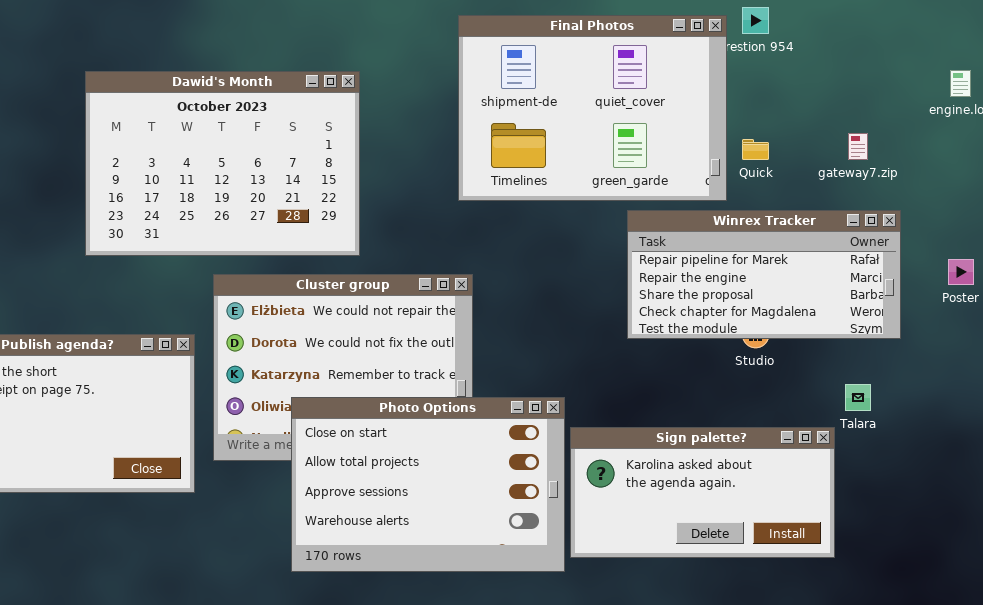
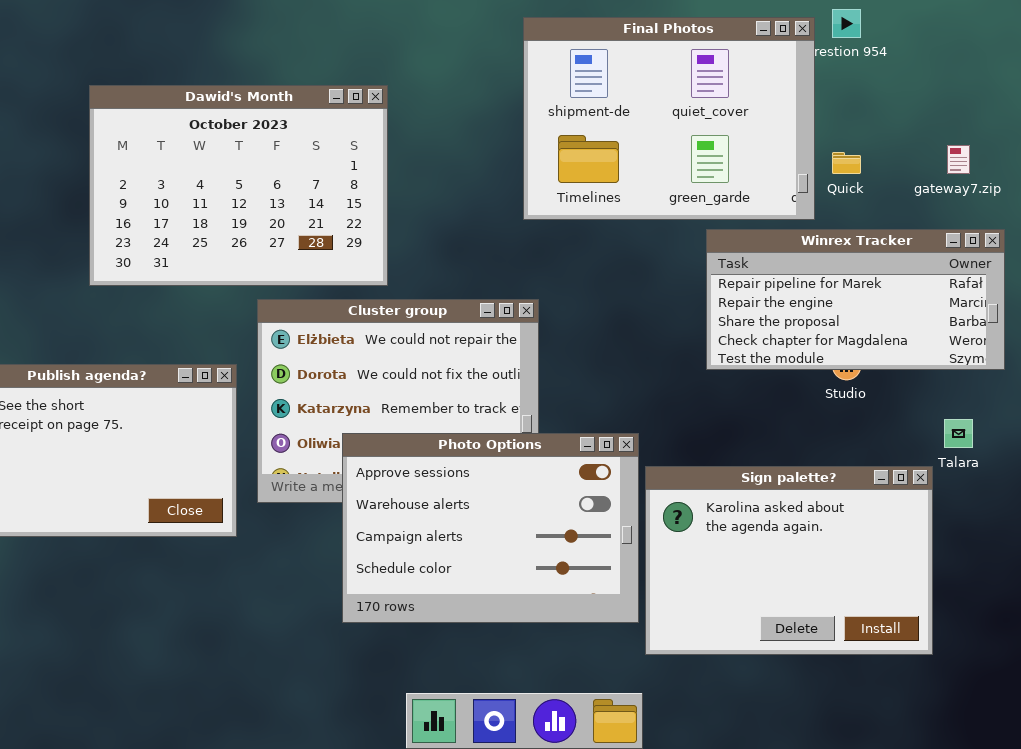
Dawid's Month: [85,71,360,256] -> [89,85,388,286], moved
Photo Options: [291,397,565,572] -> [342,433,639,623], scrolled down 2 rows
Sign palette?: [570,427,835,558] -> [645,466,933,655], resized

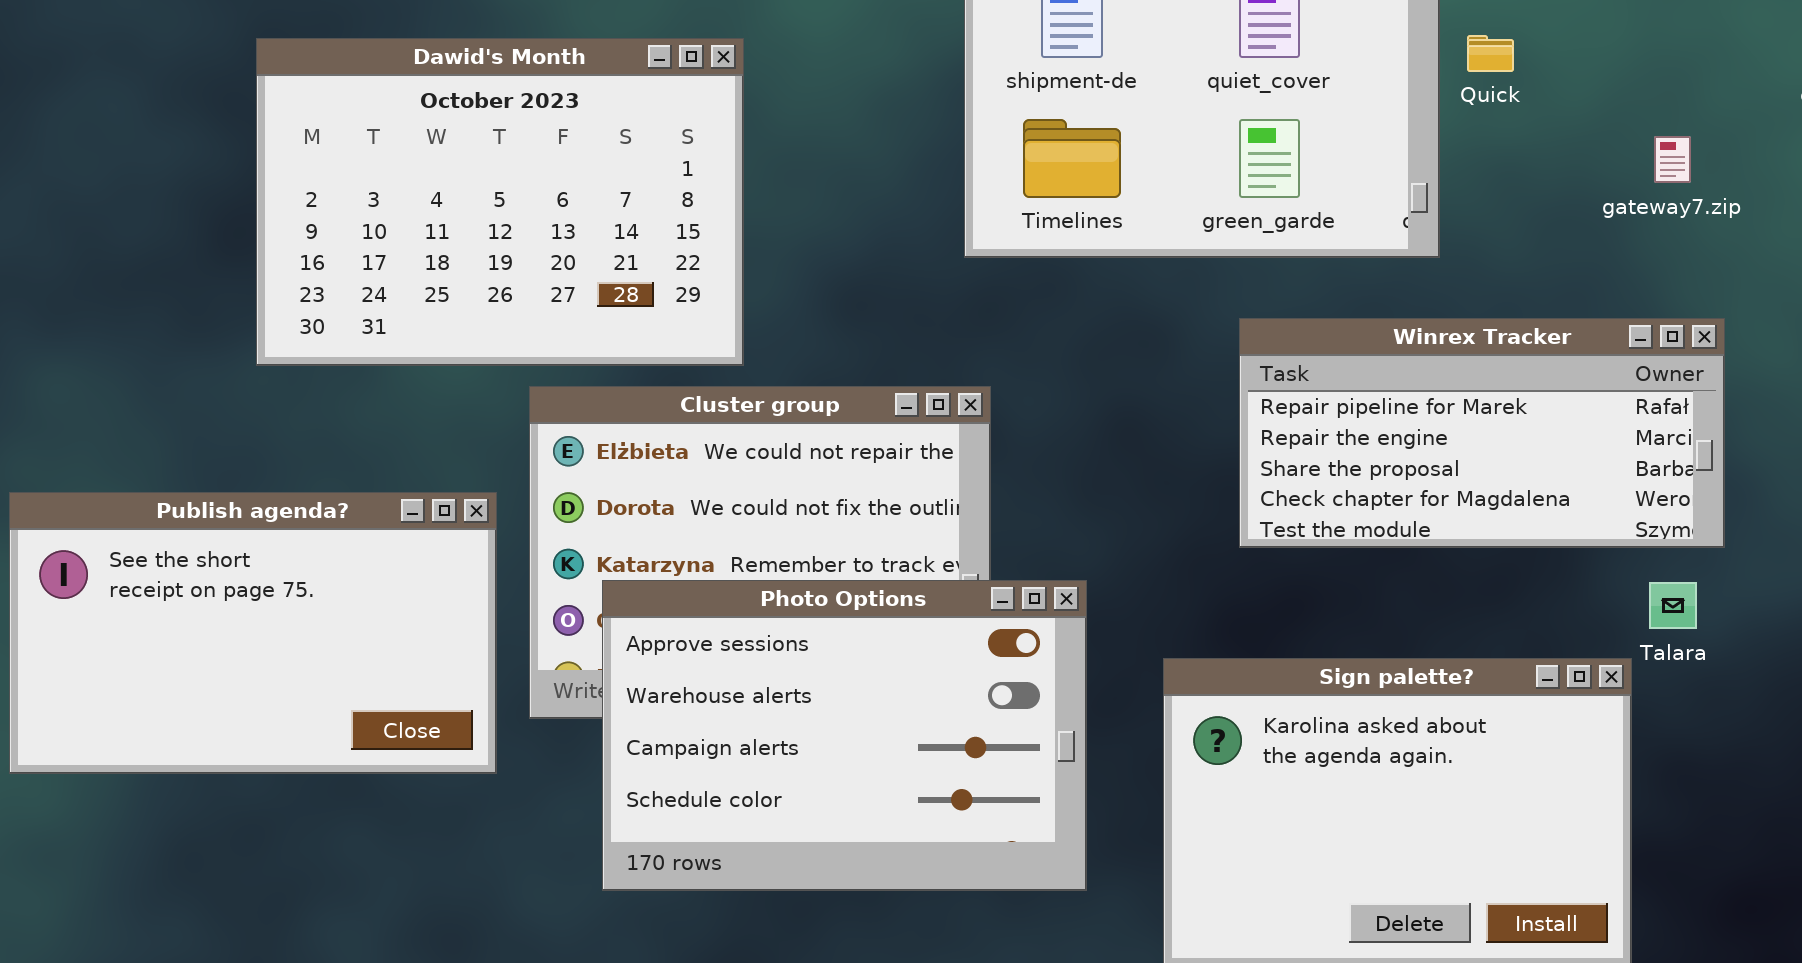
Quick: [832,152,861,174] -> [1467,35,1514,72], moved
Winrex Tracker: [706,229,1005,370] -> [1239,318,1725,548], moved
Photo Options: [342,433,639,623] -> [602,580,1087,891], moved

